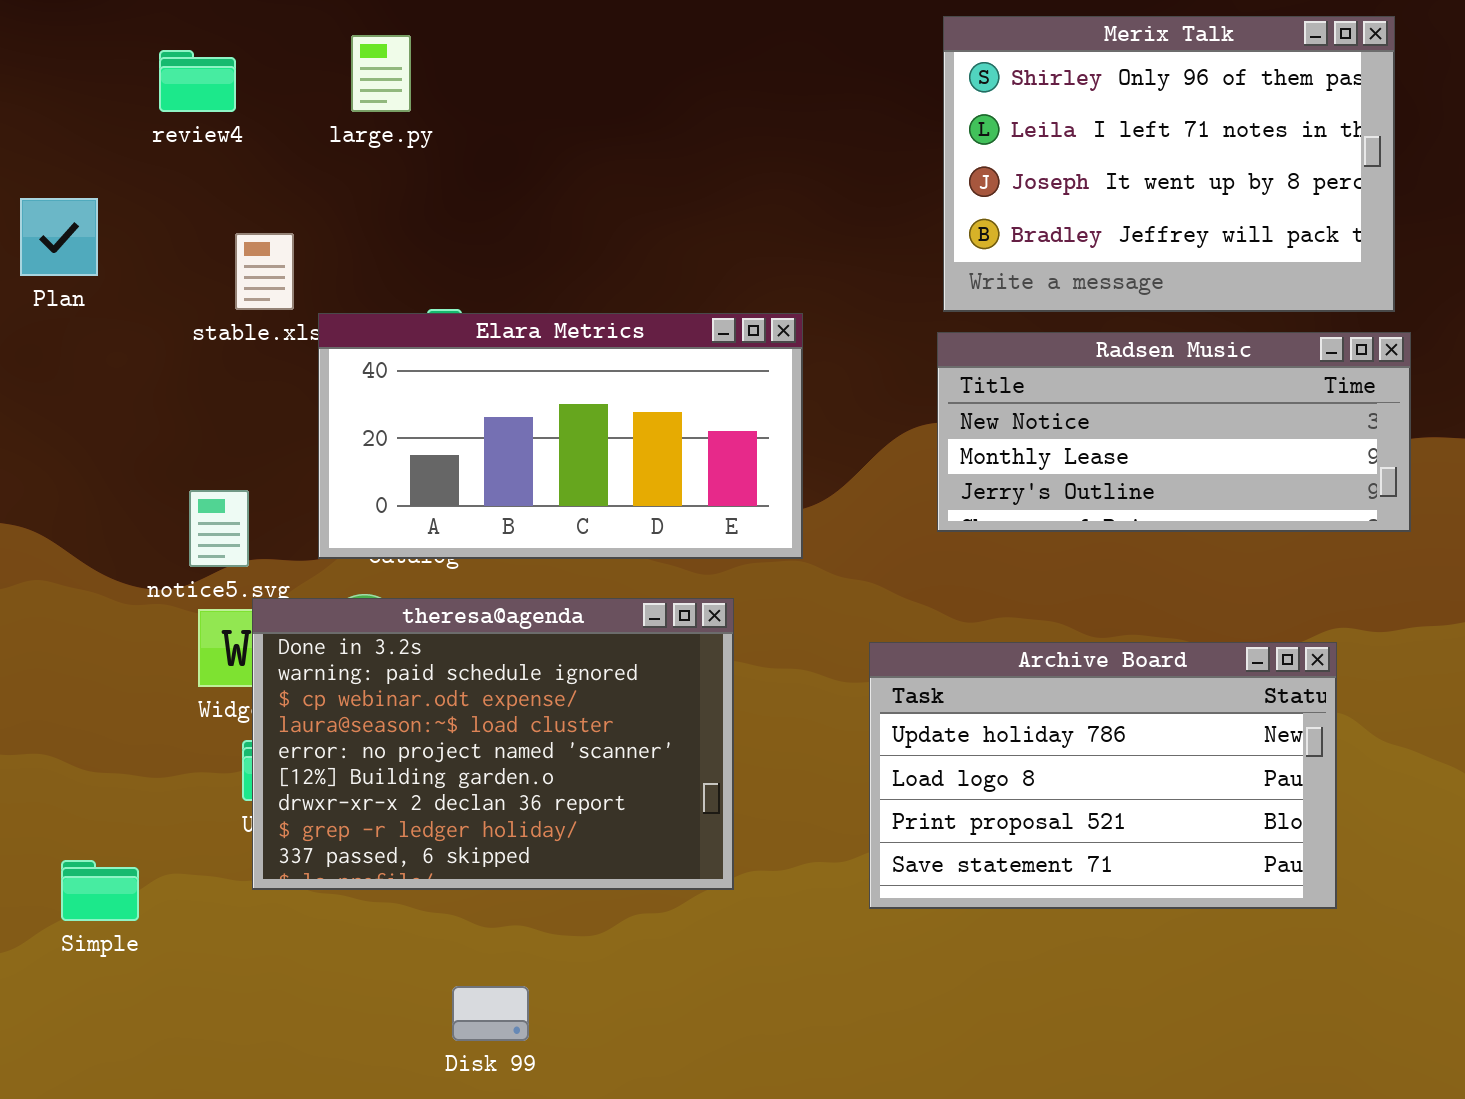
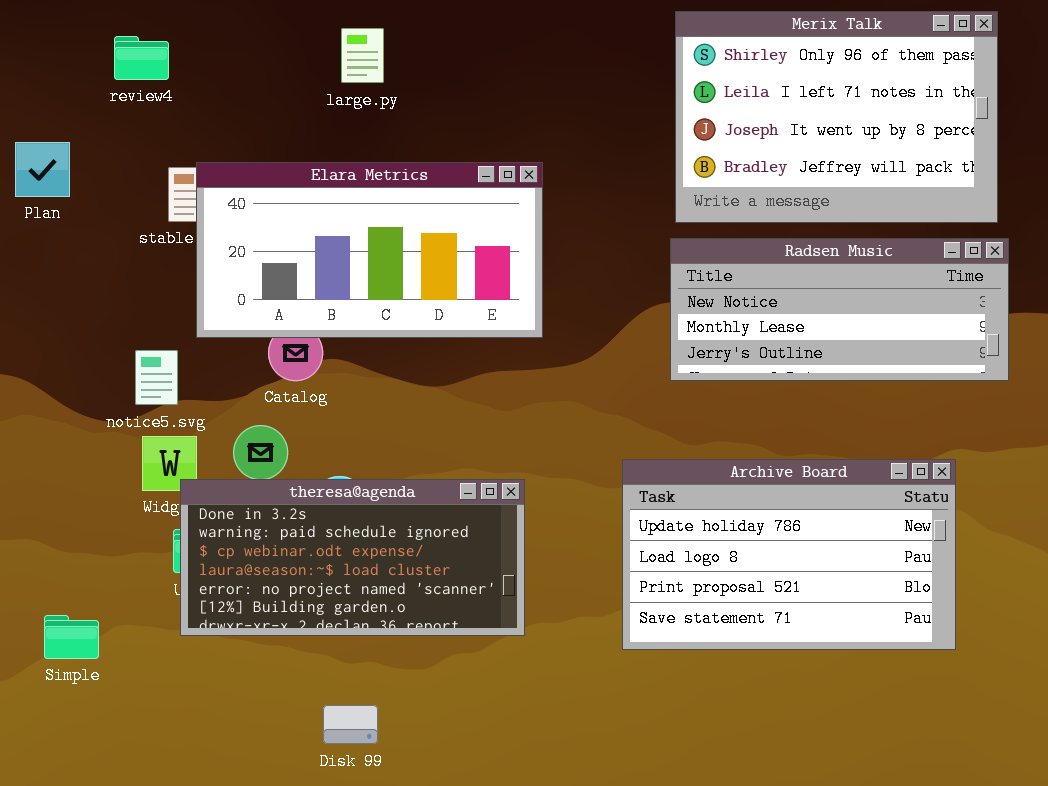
large.py: [351,35,411,112] -> [341,28,384,83], moved
Elara Metrics: [318,313,803,559] -> [196,162,543,338], moved
theresa@agenda: [252,598,734,890] -> [180,479,525,636], resized

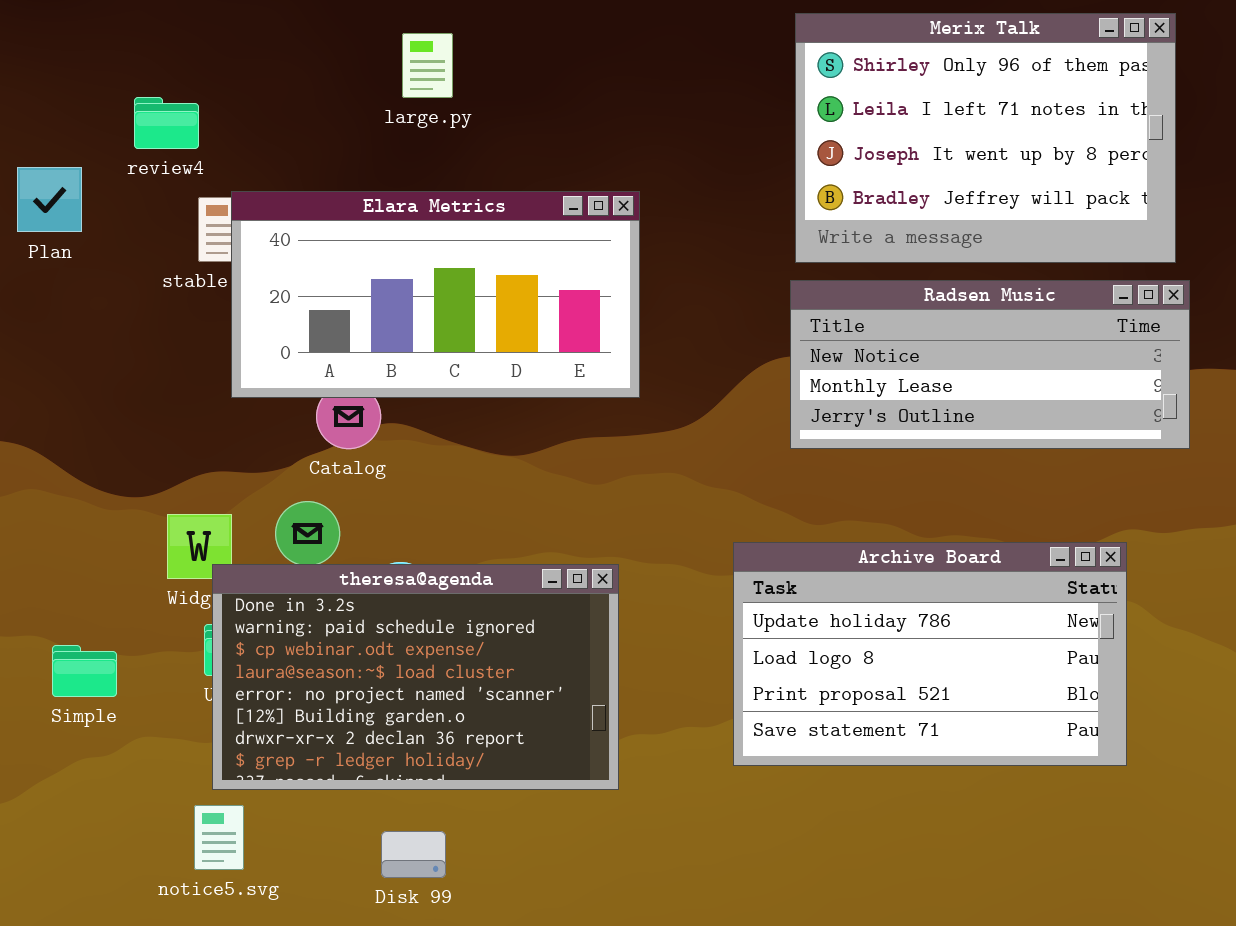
review4: [114,36,169,80] -> [134,97,199,149], moved
notice5.svg: [135,350,178,405] -> [194,805,244,870], moved
theresa@agenda: [180,479,525,636] -> [212,564,619,790], resized
Simple: [44,615,99,659] -> [52,645,117,697], moved

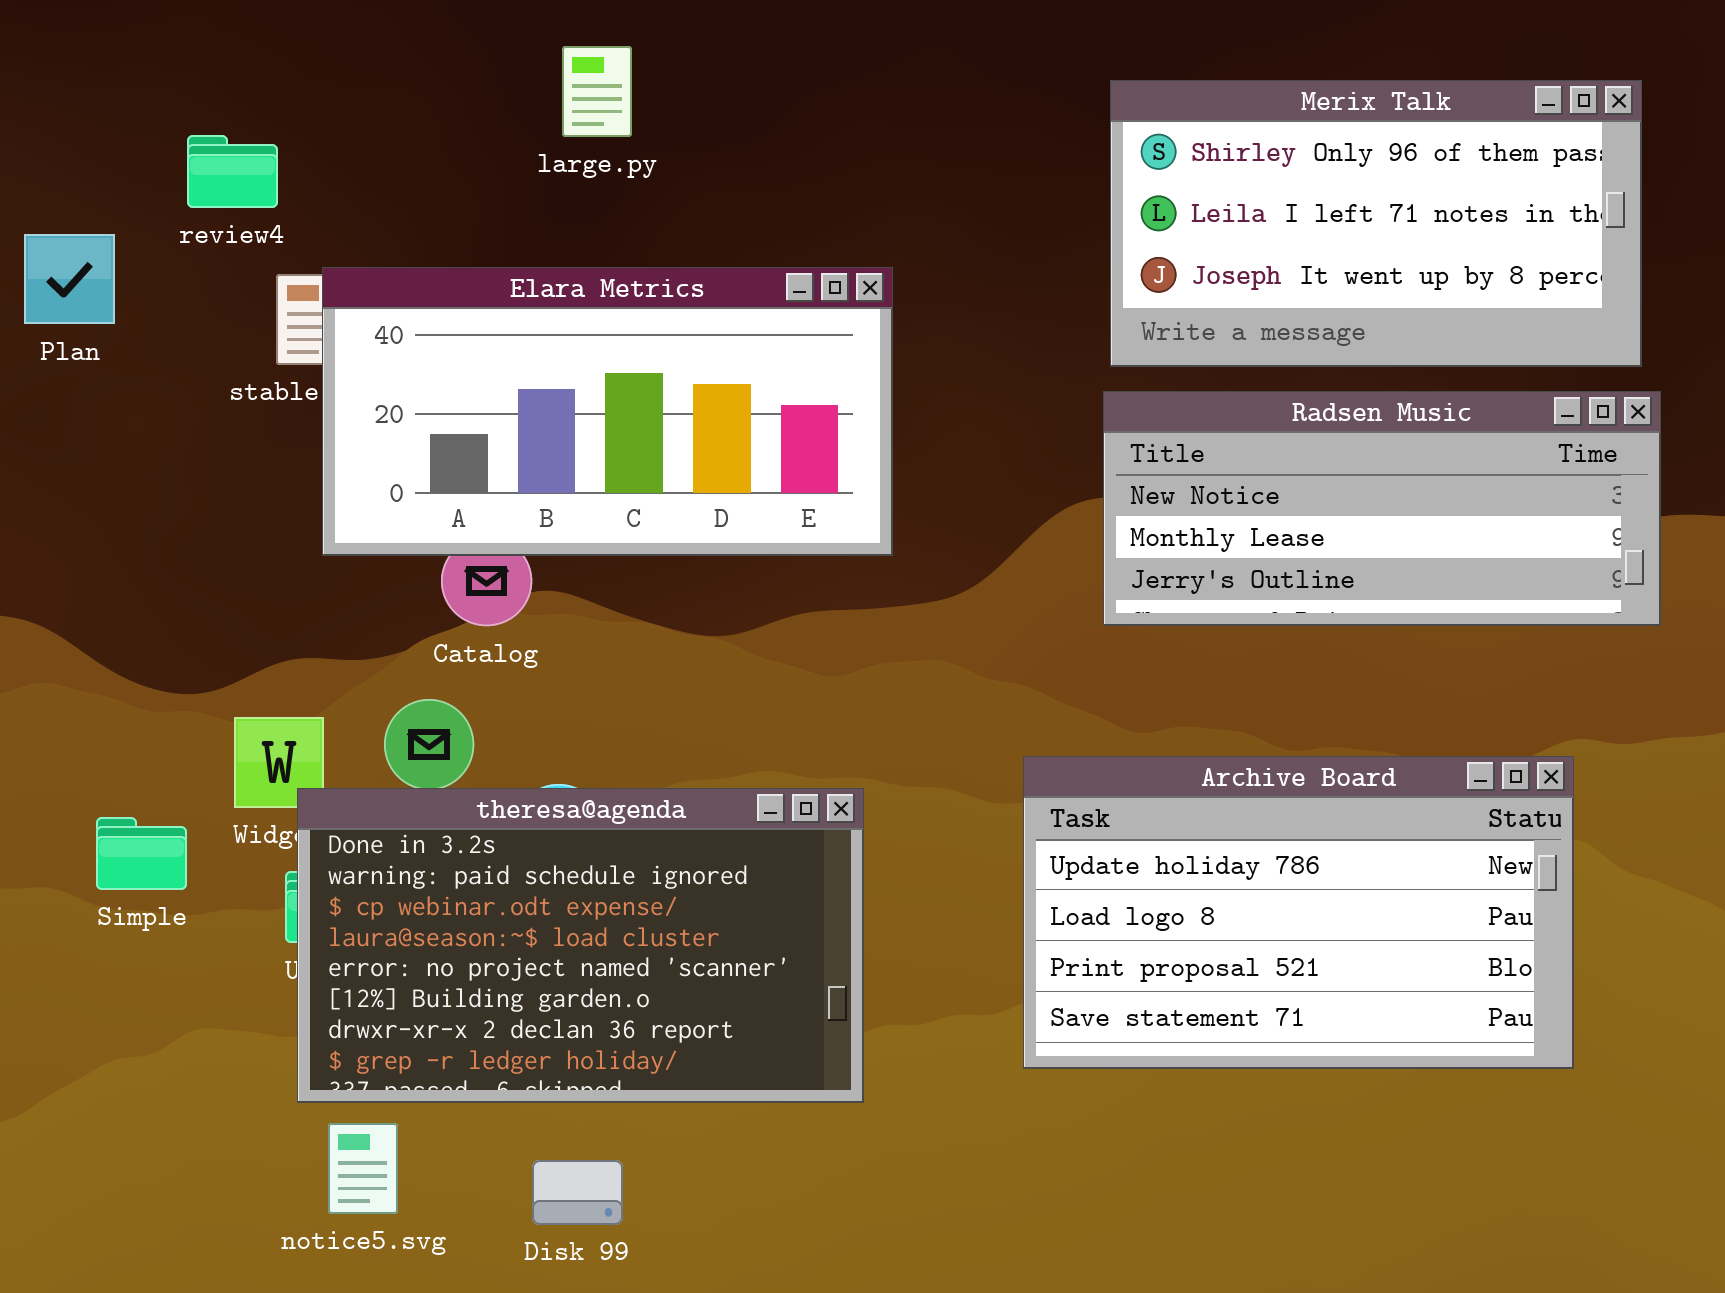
Merix Talk: [795,13,1176,263] -> [1110,80,1642,367], resized
Simple: [52,645,117,697] -> [96,817,187,890], moved
notice5.svg: [194,805,244,870] -> [328,1123,398,1214], moved

